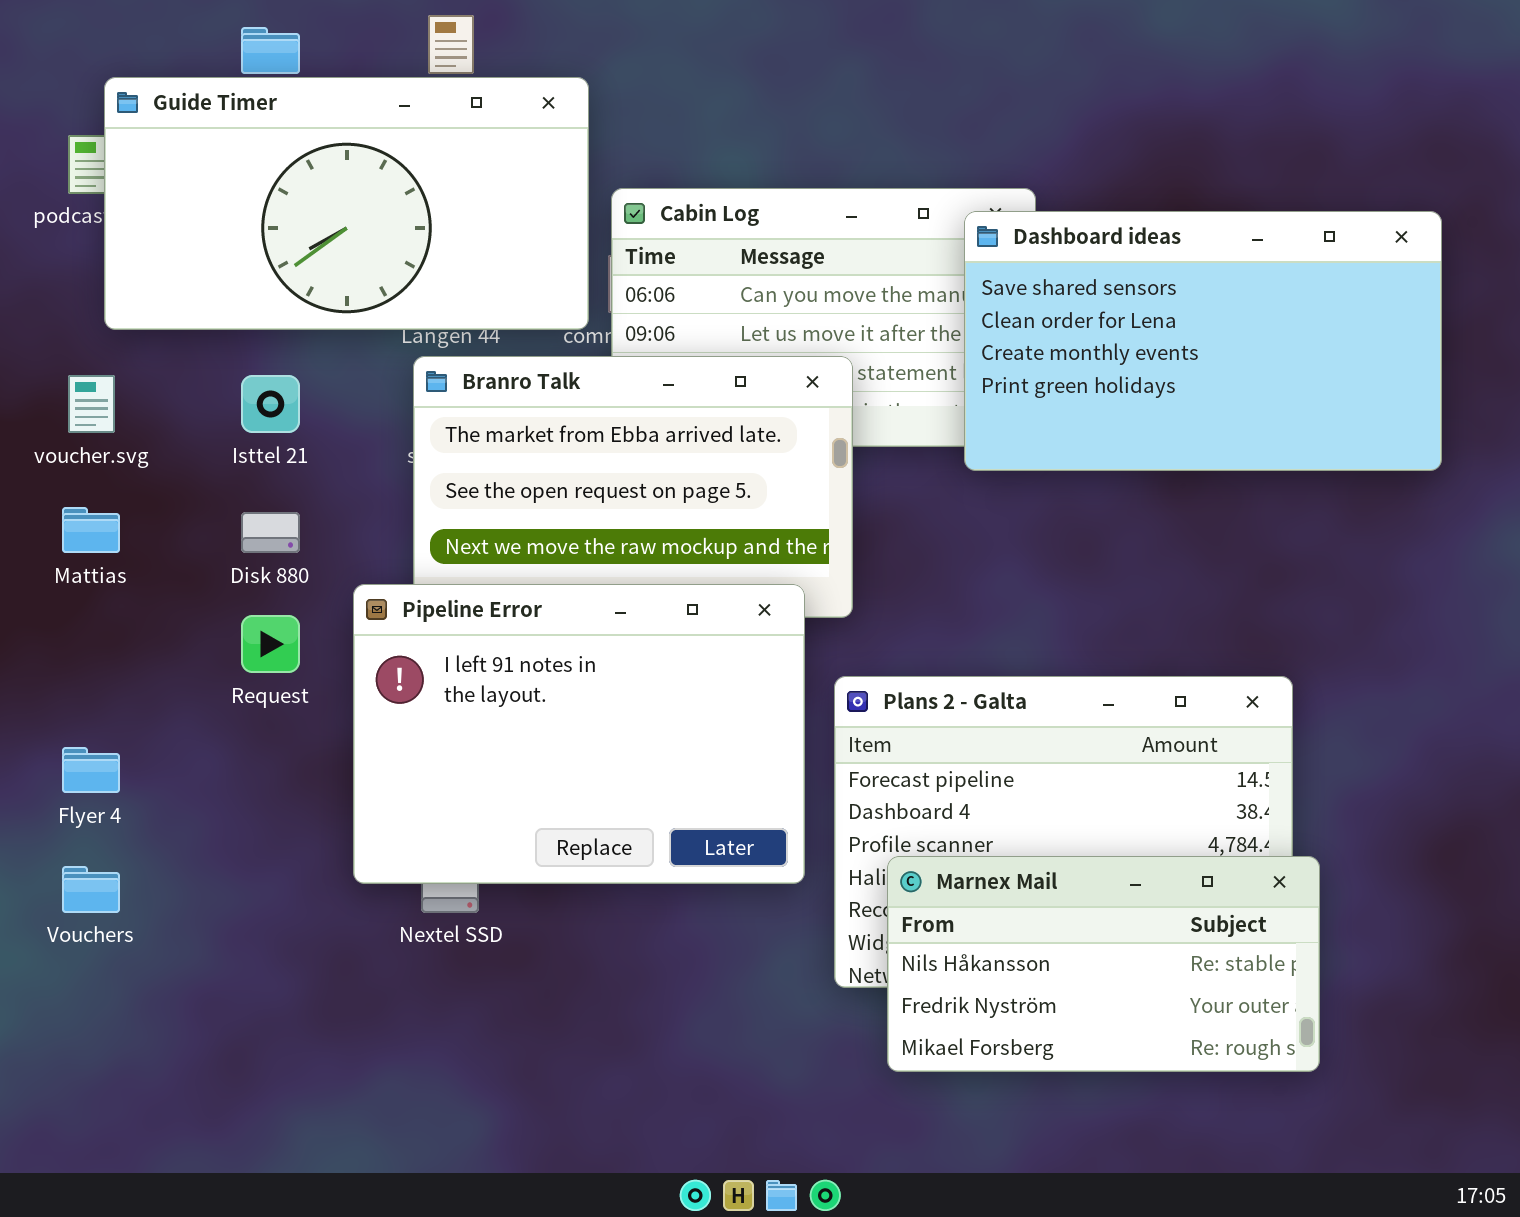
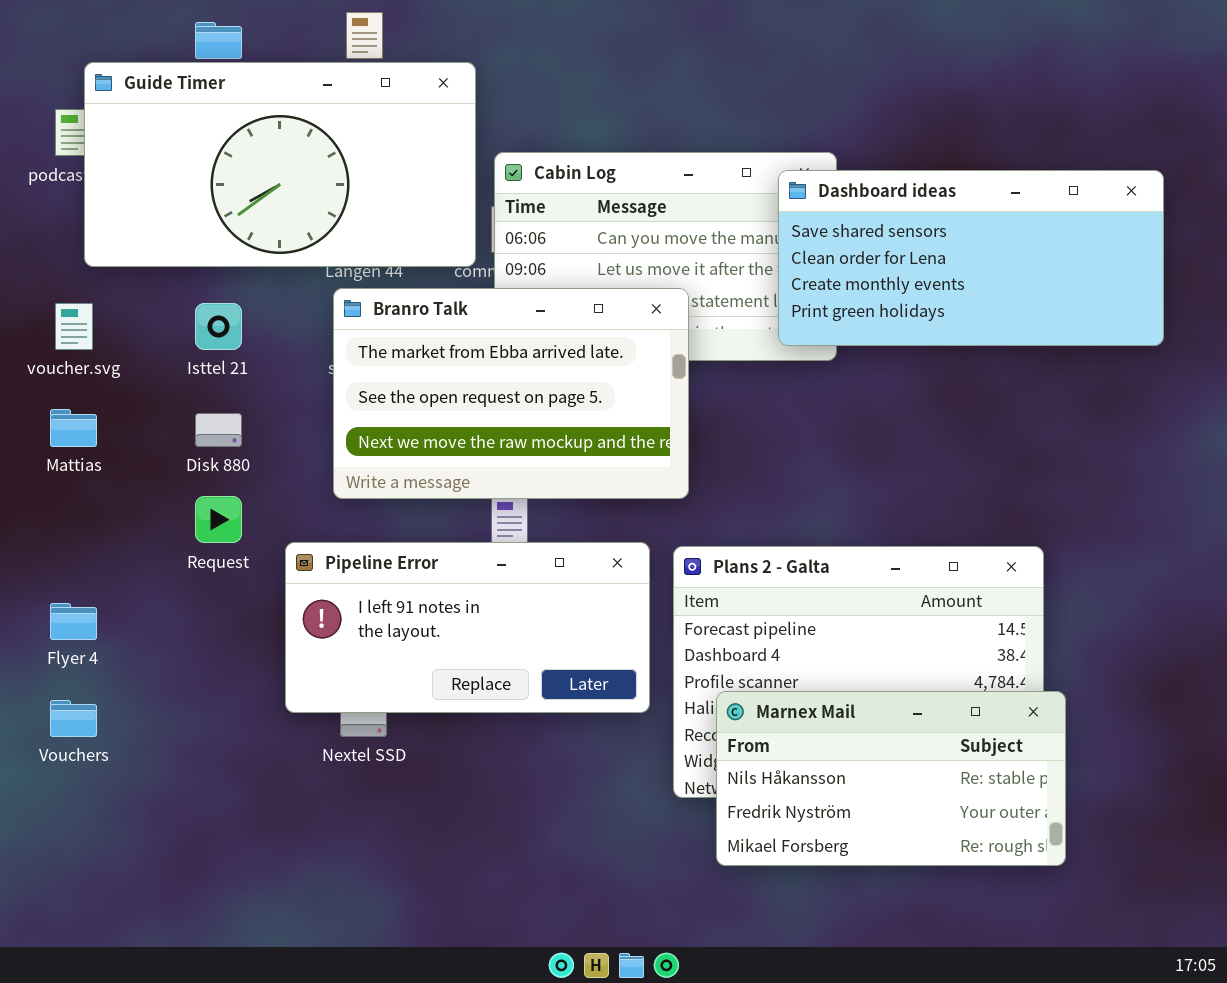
Dashboard ideas: [964,211,1442,471] -> [778,170,1164,346], resized
Pipeline Error: [353,584,805,884] -> [285,542,650,713], resized

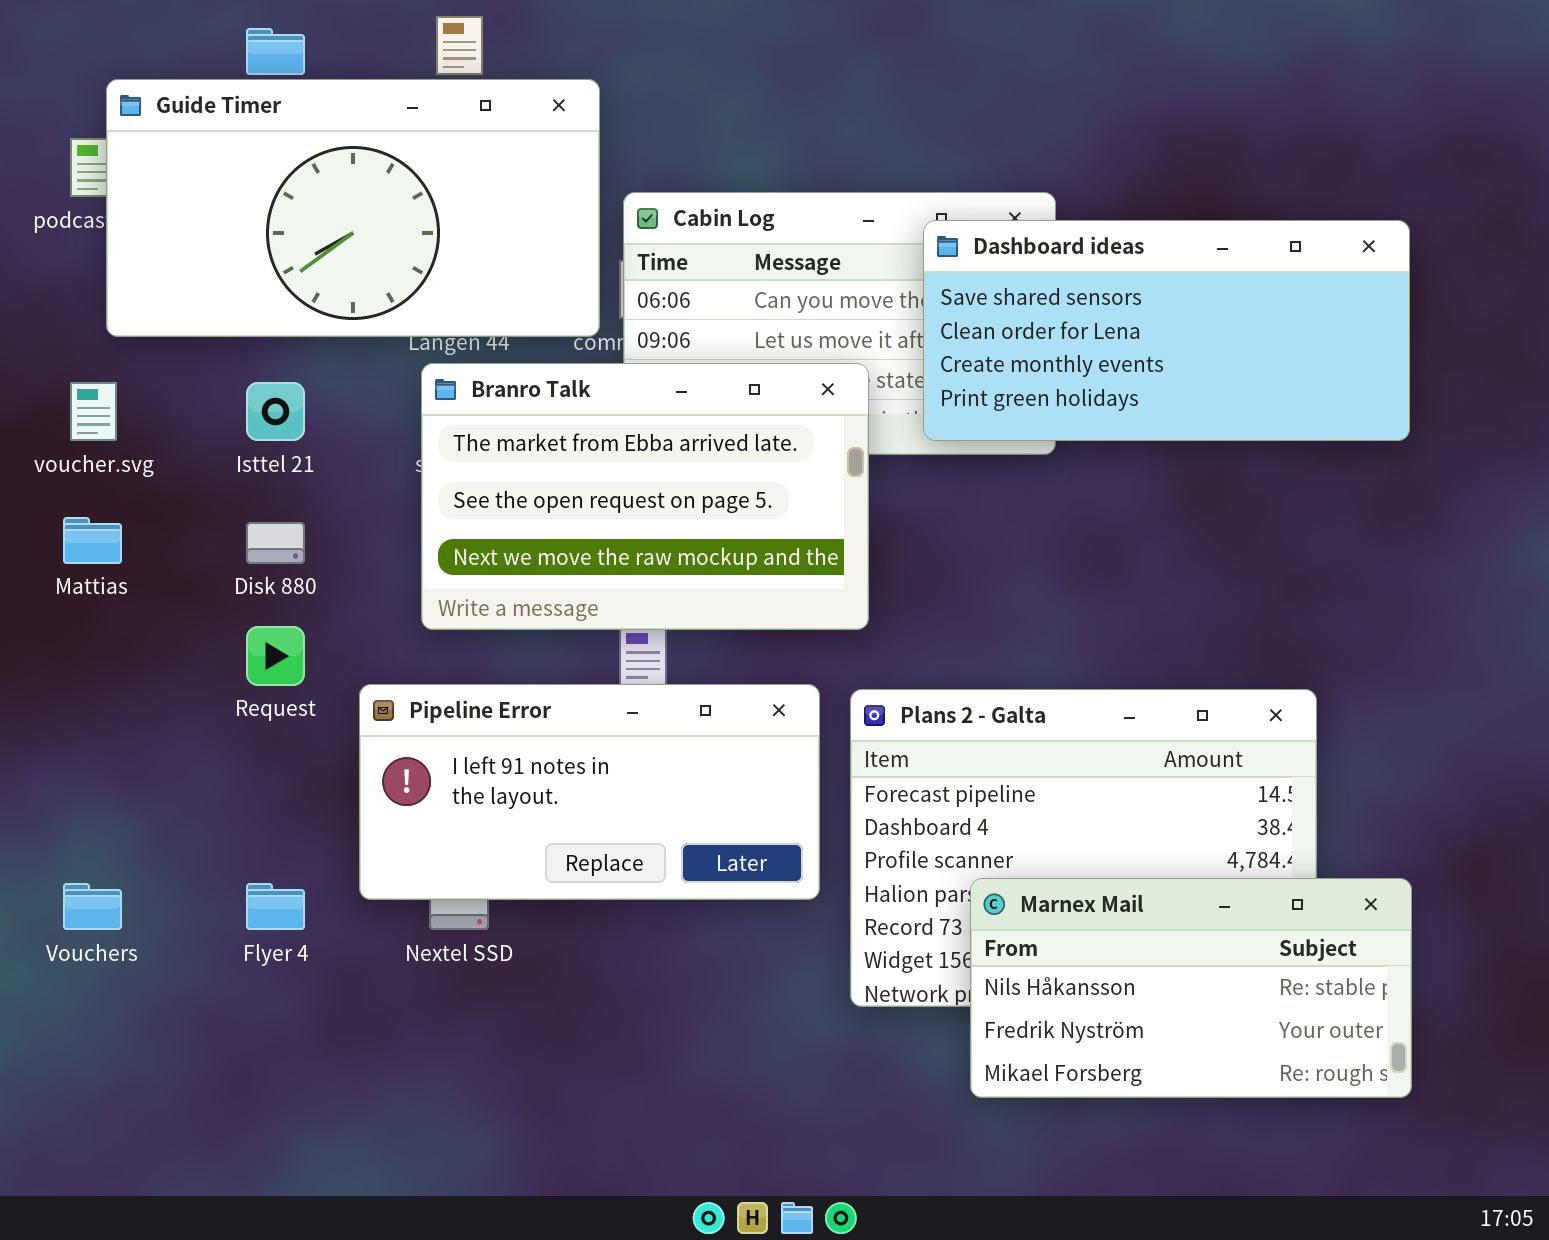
Dashboard ideas: [778,170,1164,346] -> [923,220,1410,441], moved
Flyer 4: [50,603,97,640] -> [246,883,305,930], moved
Marnex Mail: [716,691,1066,866] -> [970,878,1412,1098], moved

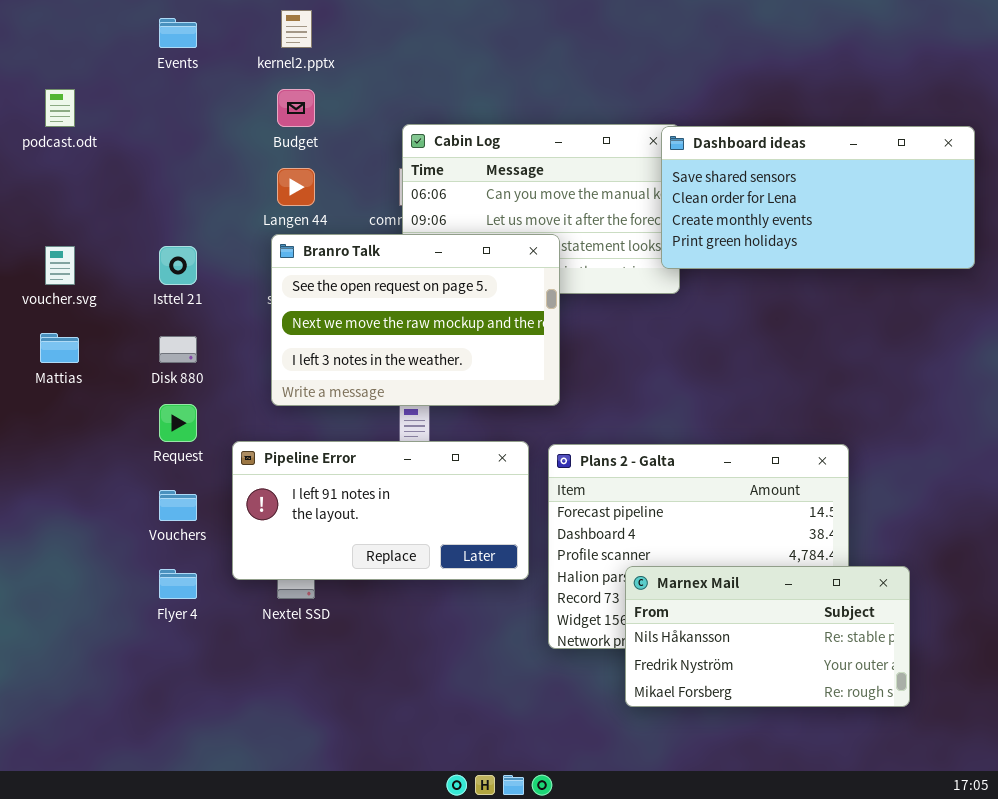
Guide Timer: [106,79,600,337] -> none, closed
Dashboard ideas: [923,220,1410,441] -> [661,126,975,269], moved
Branro Talk: [421,363,869,630] -> [271,234,560,406], scrolled down 1 row
Vouchers: [63,883,122,930] -> [159,490,197,521], moved

